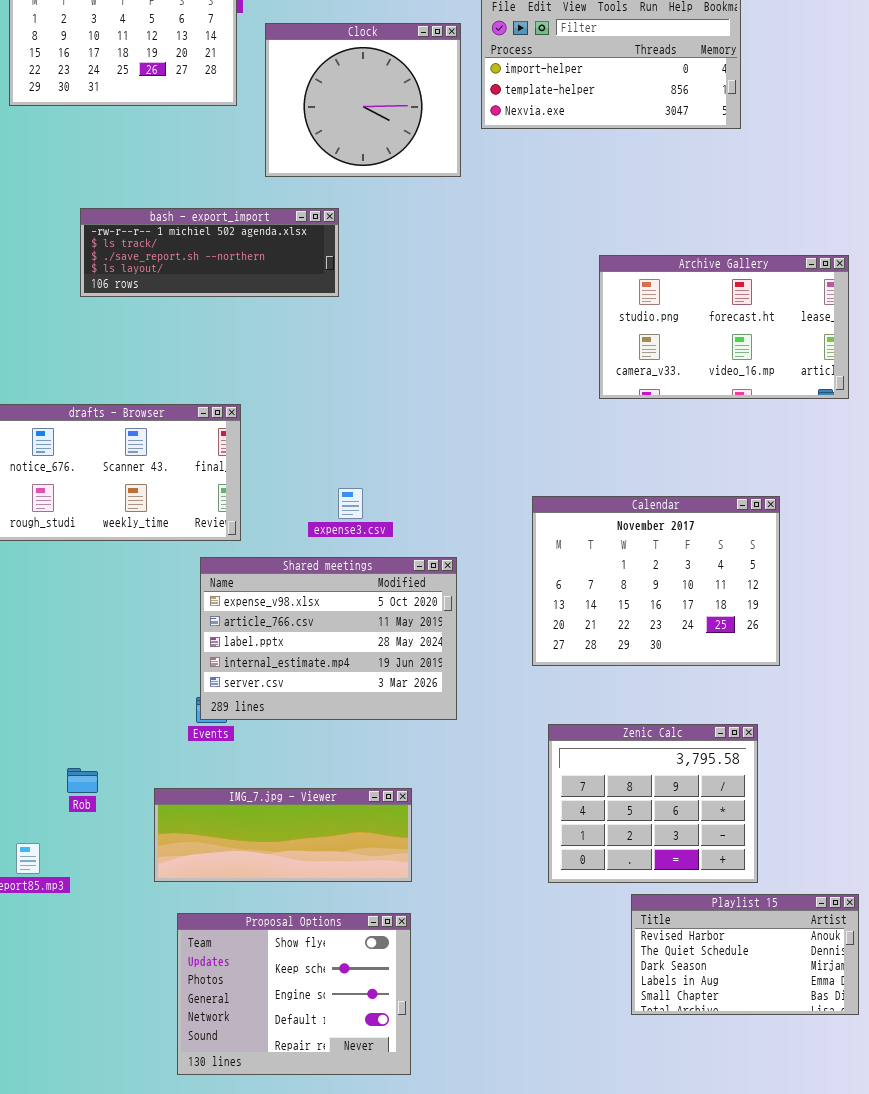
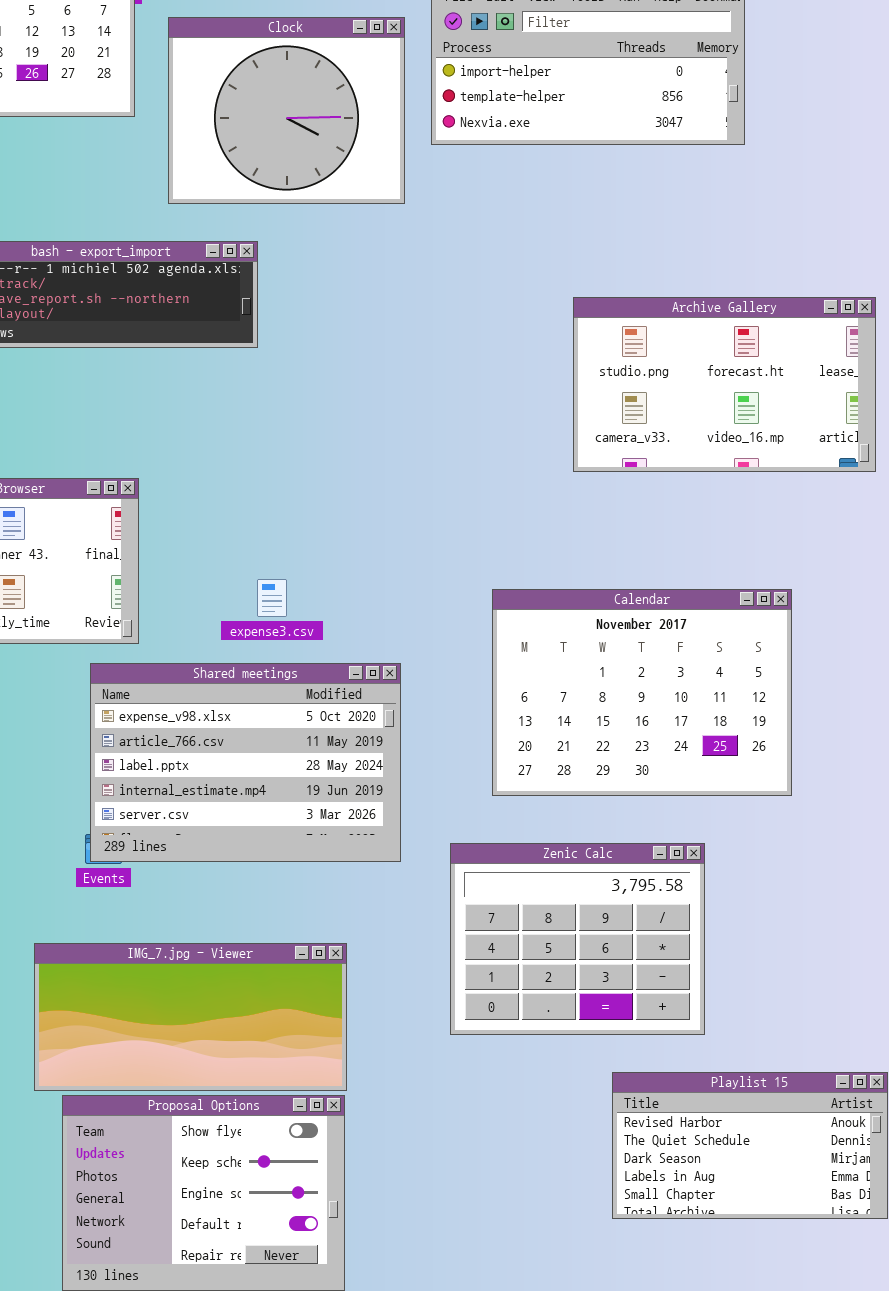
Zenic Calc: [548,724,758,883] -> [450,843,705,1035], moved
IMG_7.jpg - Viewer: [154,788,412,882] -> [34,943,347,1091], resized

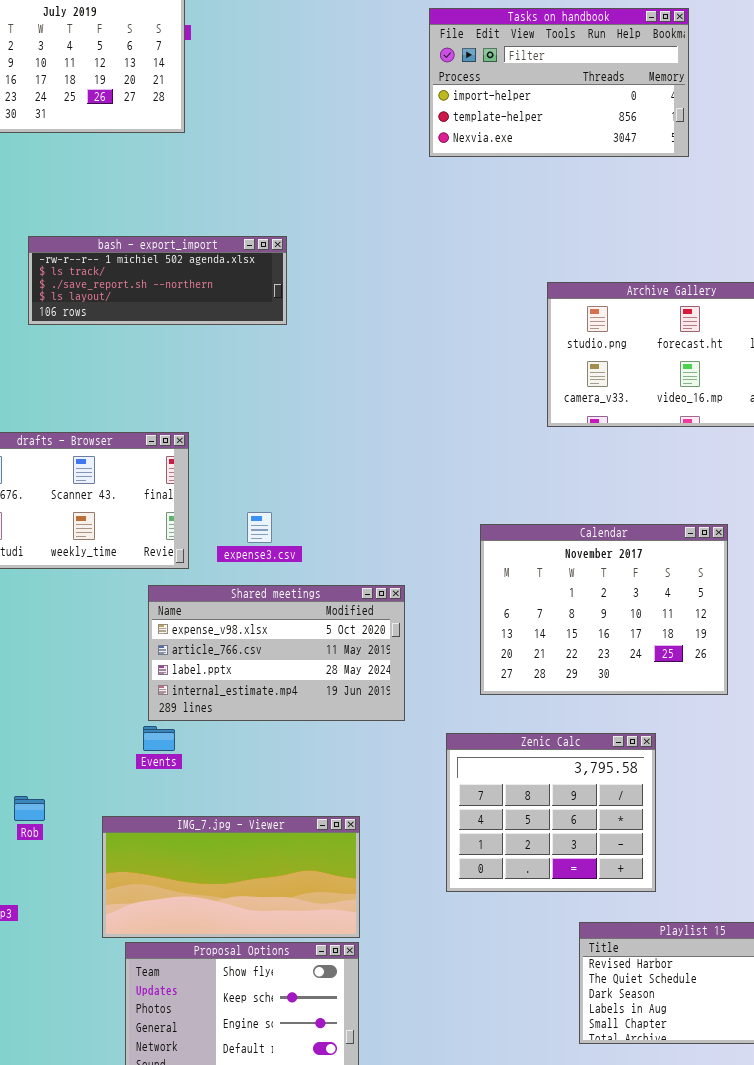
Clock: [168,17,405,204] -> none, closed
expense3.csv: [257,579,287,617] -> [247,512,272,543], moved
Shared meetings: [90,663,401,862] -> [148,585,405,721], resized

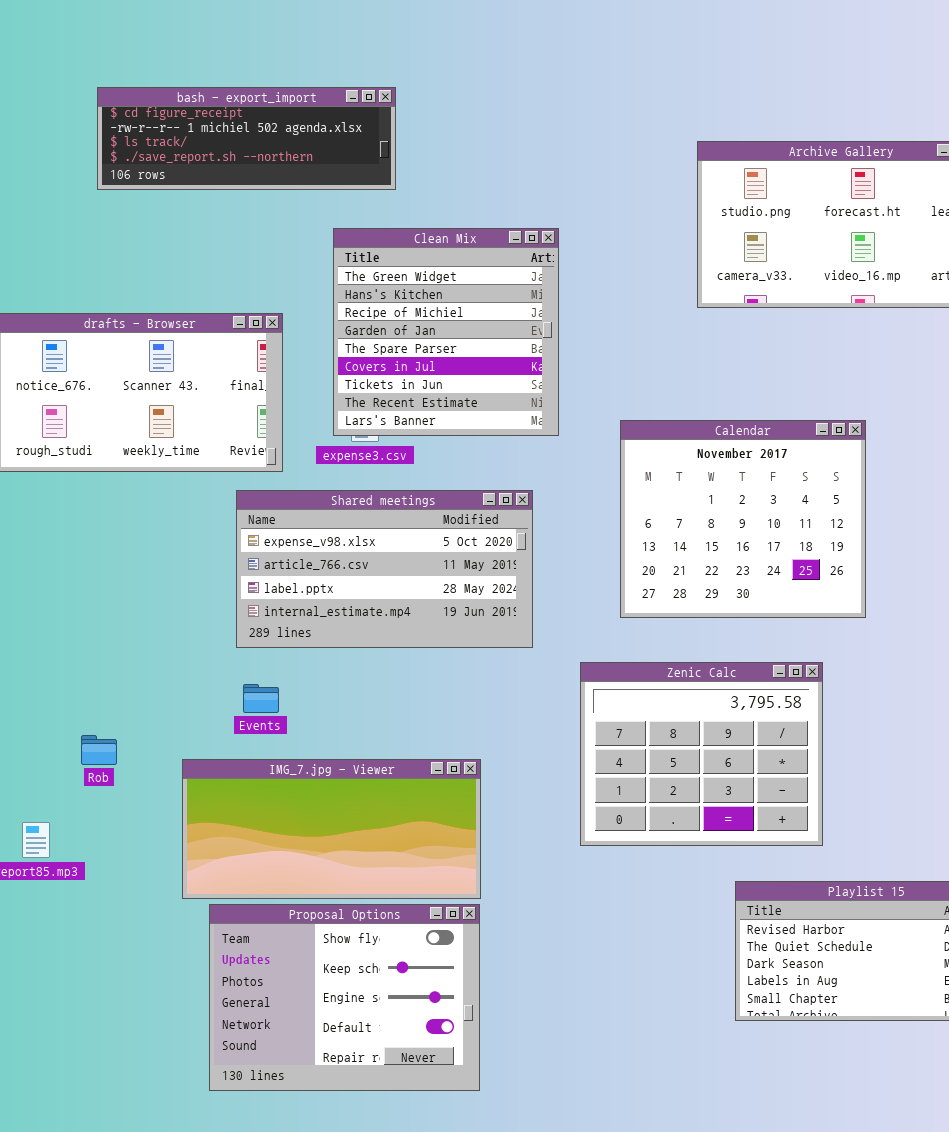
bash - export_import: [28,236,287,325] -> [97,87,396,190], scrolled up 1 row
Clean Mix: none -> [333,228,559,436], opened
Calendar: [480,524,728,695] -> [620,420,866,618], resized
Events: [143,726,175,751] -> [243,684,279,713], moved

